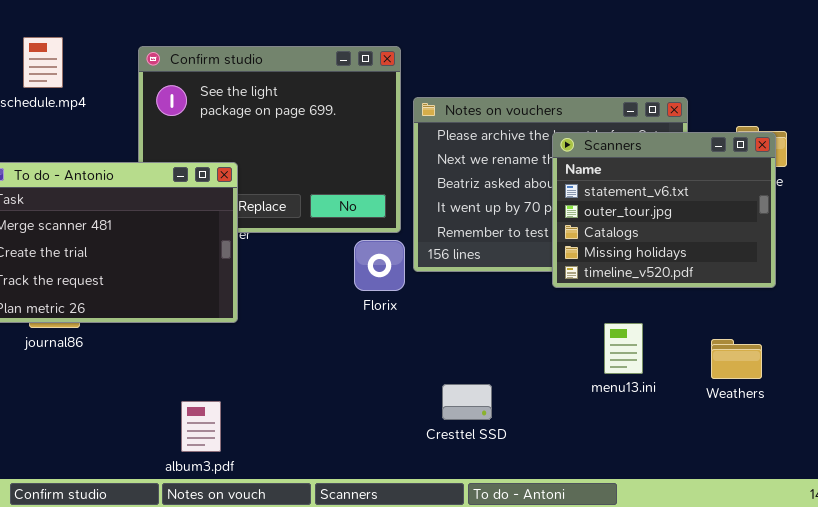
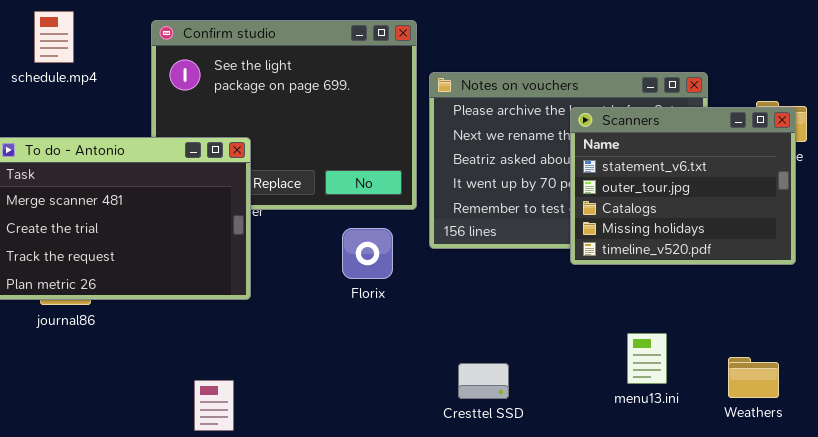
Florix: [354,240,405,291] -> [342,228,393,279], moved
menu13.ini: [604,323,643,374] -> [627,333,667,384], moved
Weathers: [711,339,762,379] -> [728,357,779,398], moved

